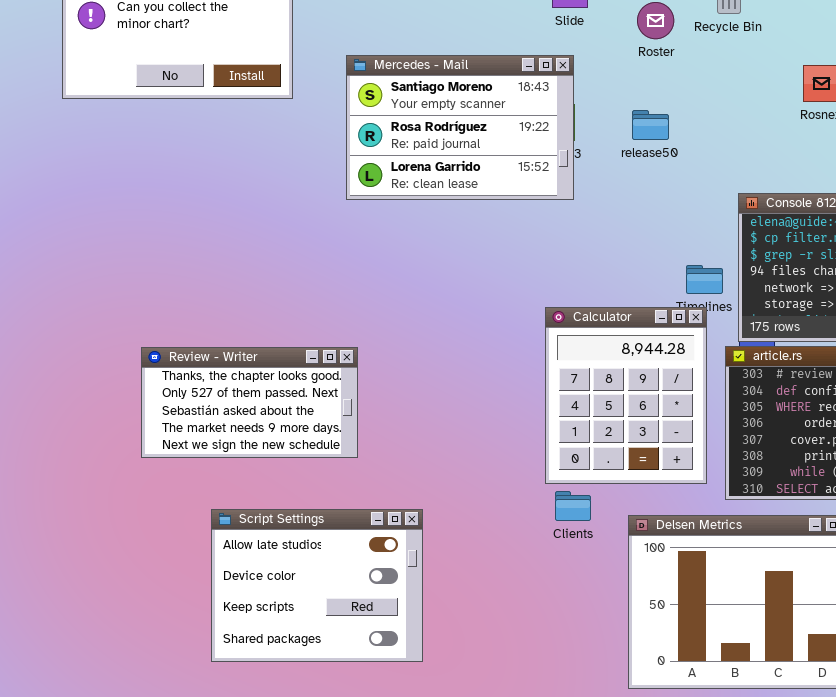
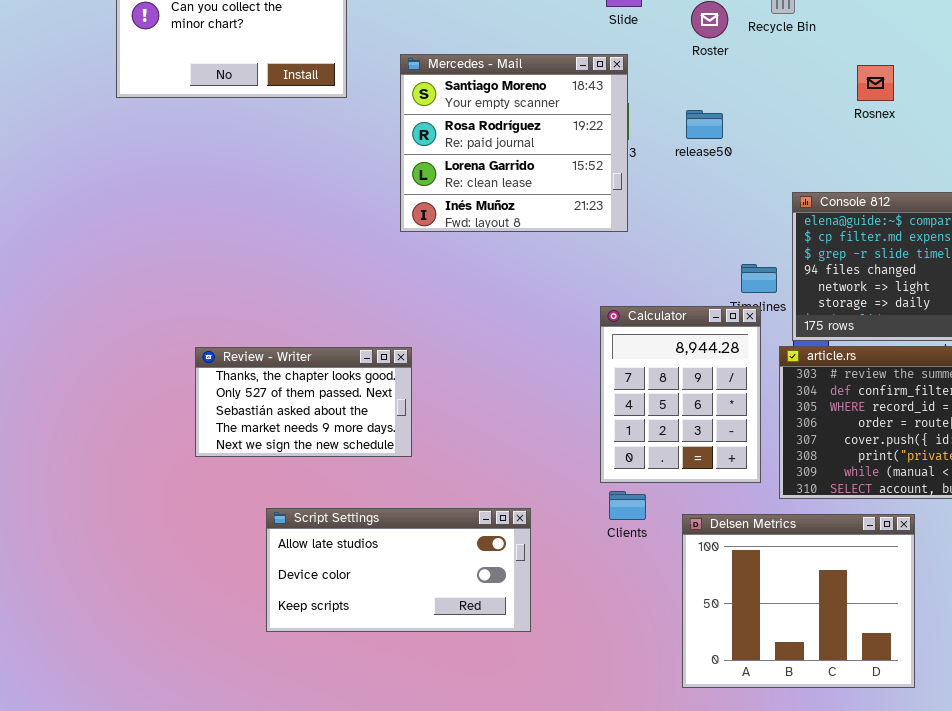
Mercedes - Mail: [346,55,574,200] -> [400,54,628,232], resized
Script Settings: [211,509,423,662] -> [266,508,531,632], resized

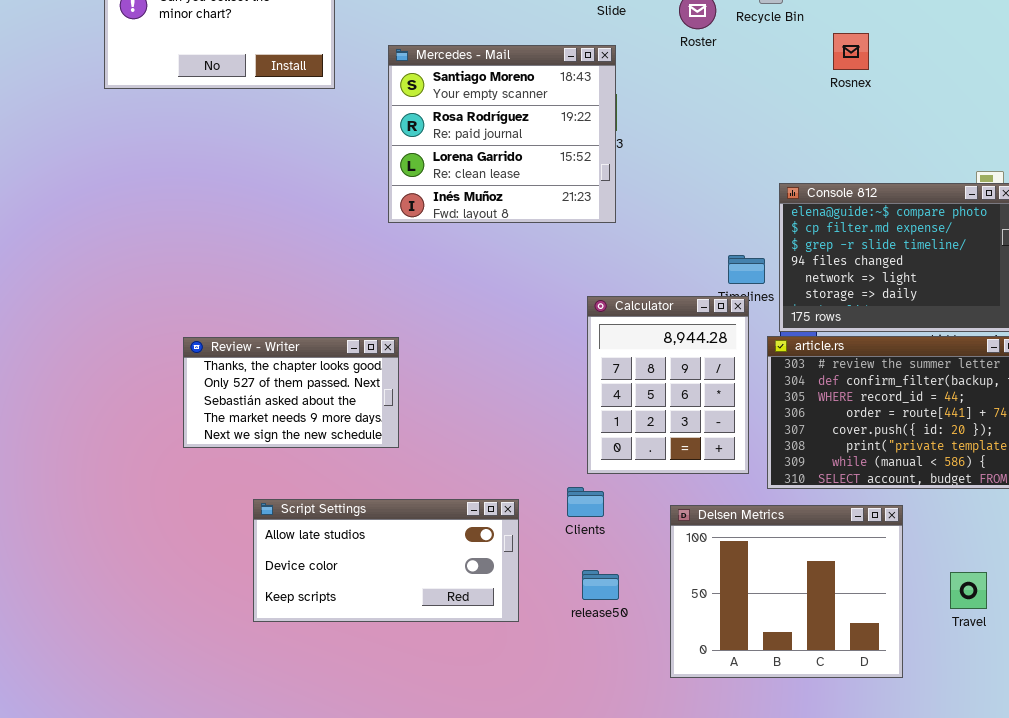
Rosnex: [857,65,894,101] -> [833,33,869,70], moved
release50: [686,110,723,139] -> [582,570,619,600], moved
Clients: [609,491,646,520] -> [567,487,604,517], moved

